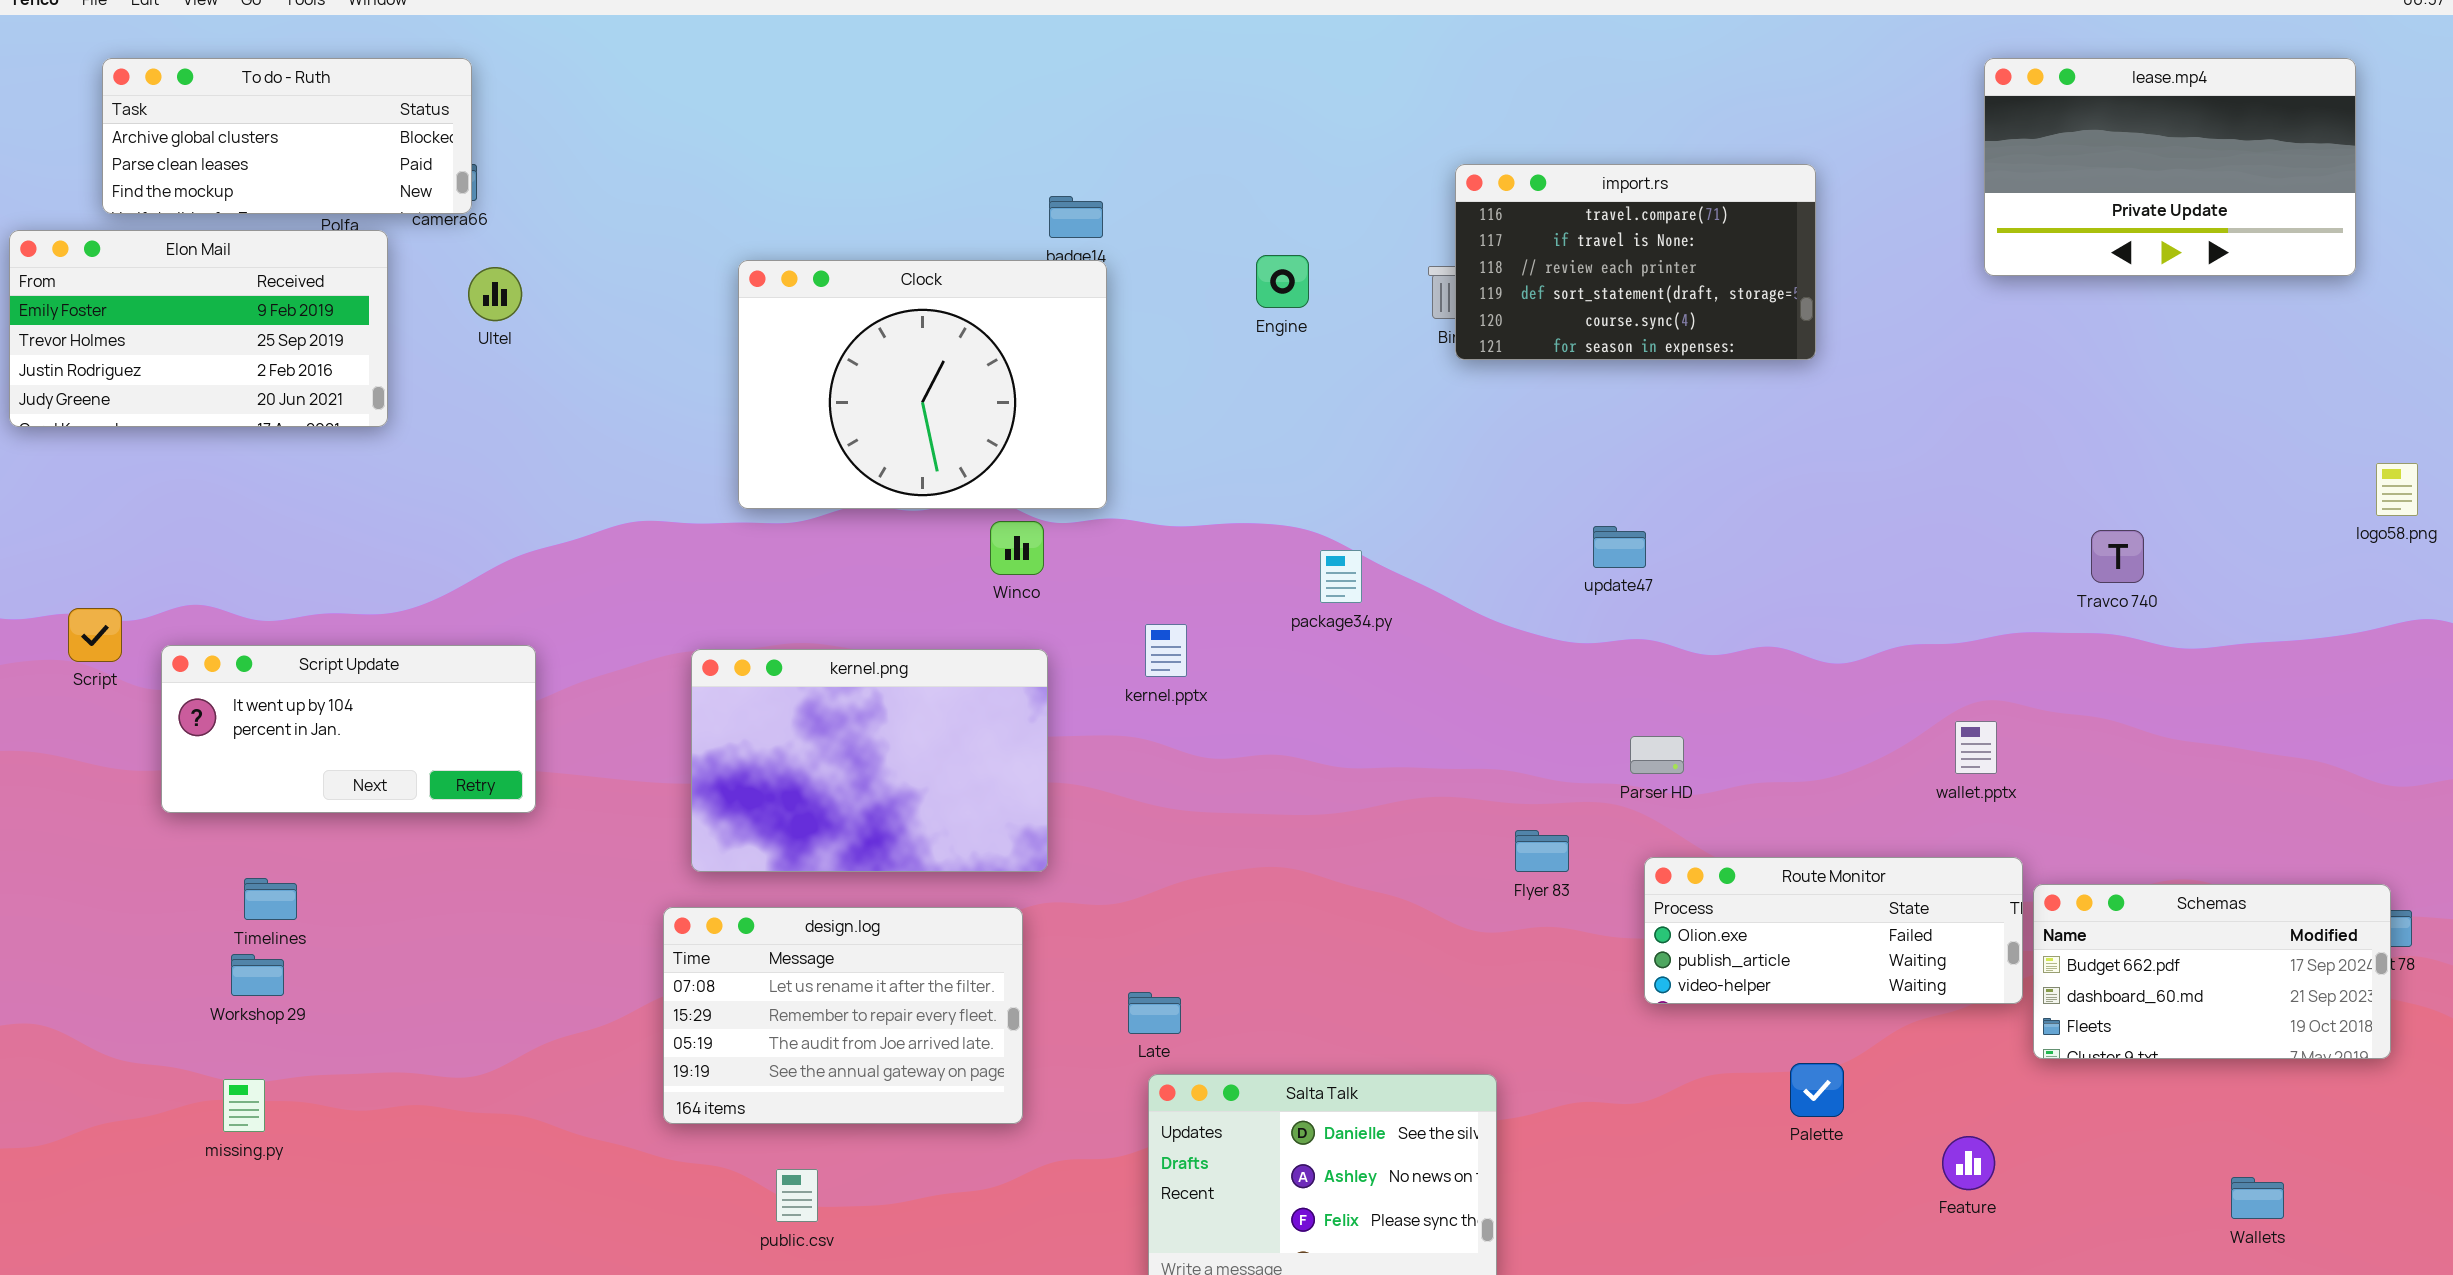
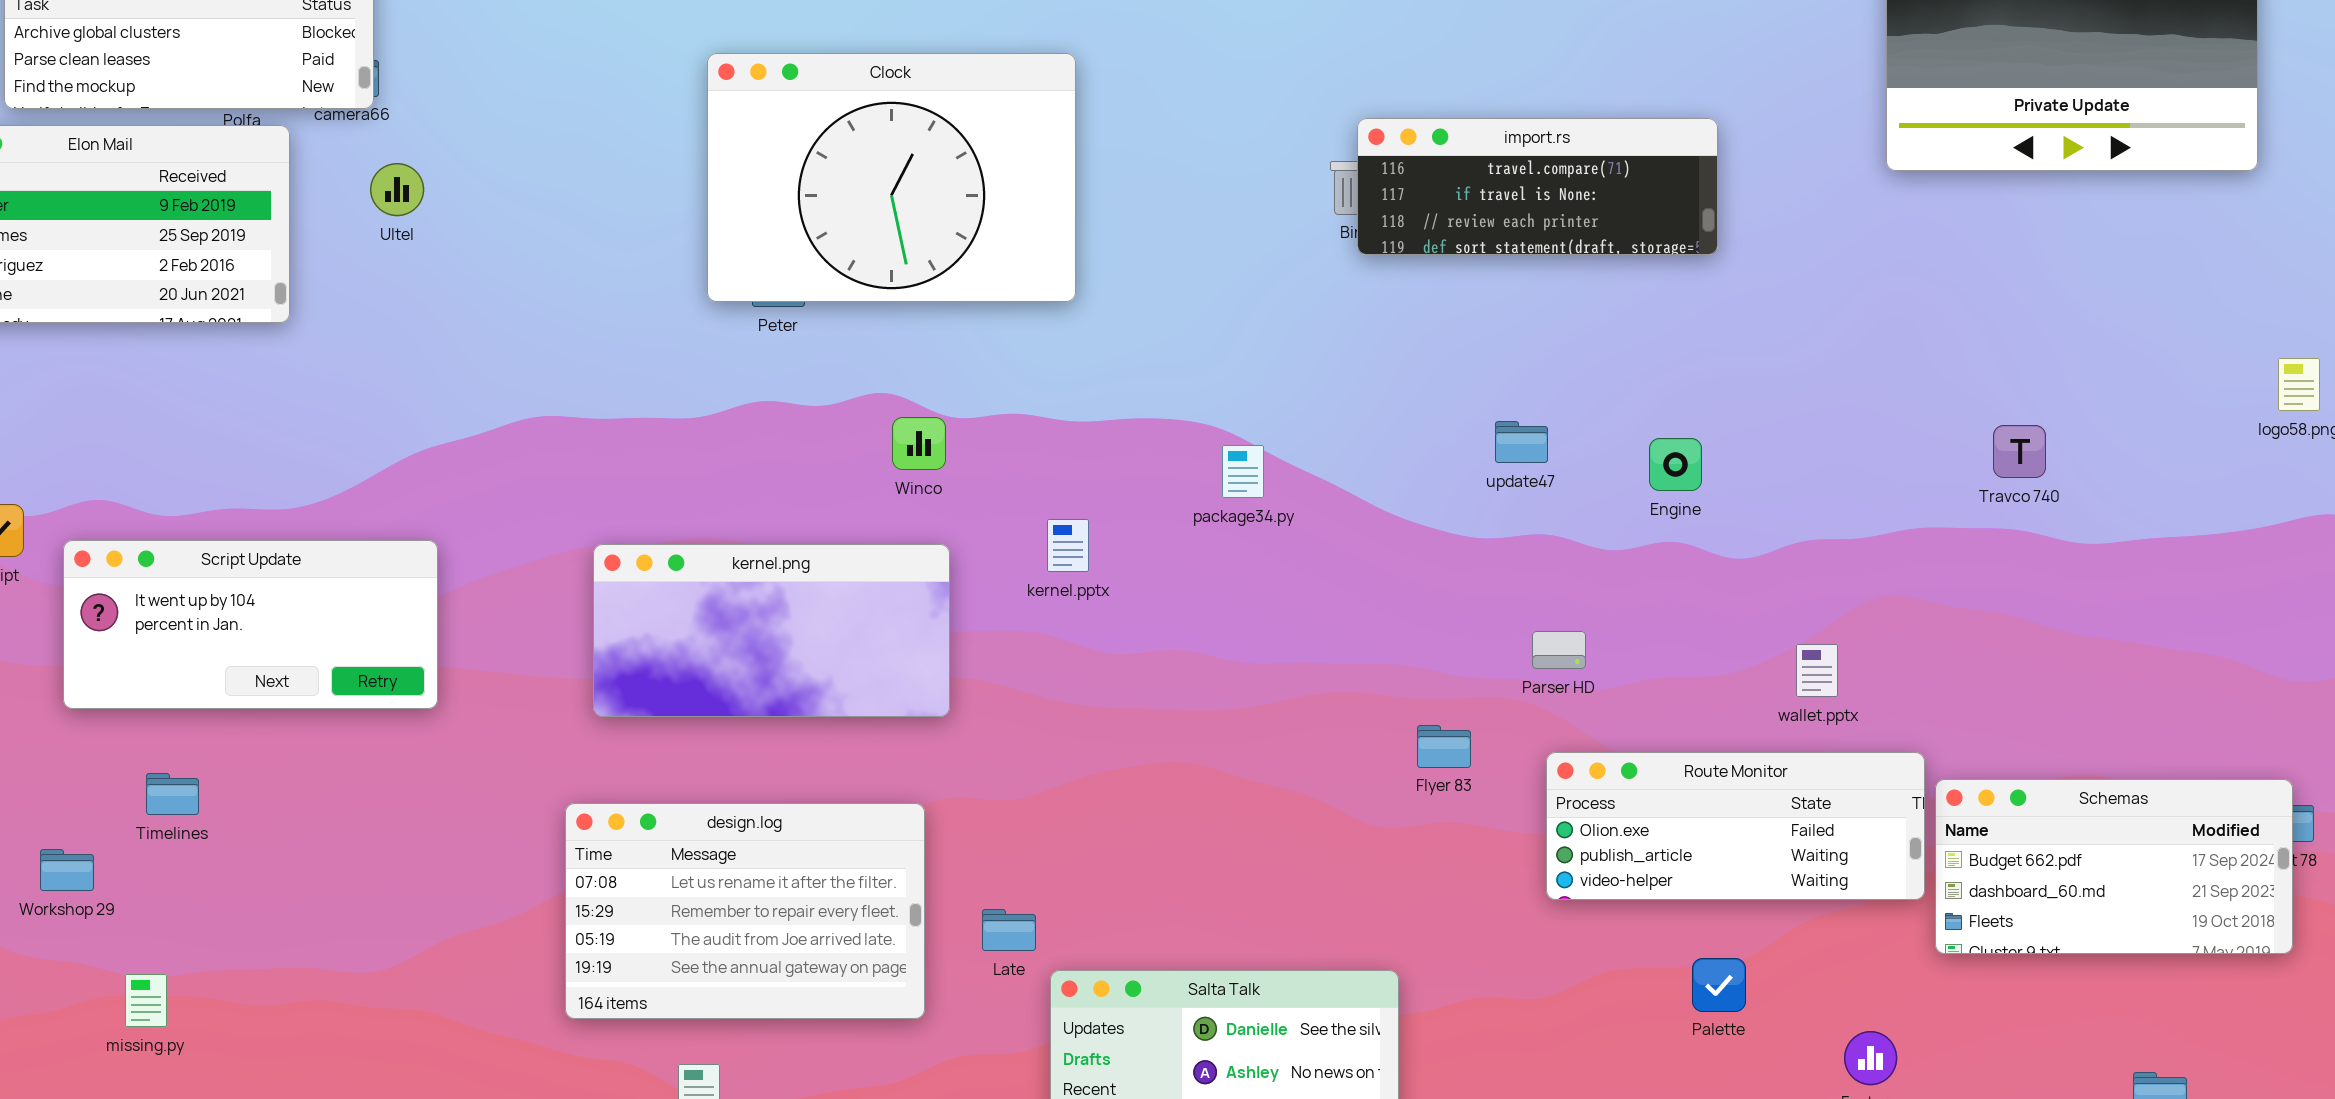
import.rs: [1455,164,1816,360] -> [1357,118,1718,255], resized
Engine: [1256,255,1309,308] -> [1649,438,1702,491], moved
Clock: [738,260,1107,509] -> [707,53,1076,302], moved
kernel.png: [691,649,1048,872] -> [593,544,950,717], resized
wallet.pptx: [1955,721,1997,774] -> [1796,644,1838,697], moved
Workshop 29: [231,954,284,996] -> [40,849,94,891], moved
Late: [1128,992,1181,1034] -> [982,909,1036,951], moved

